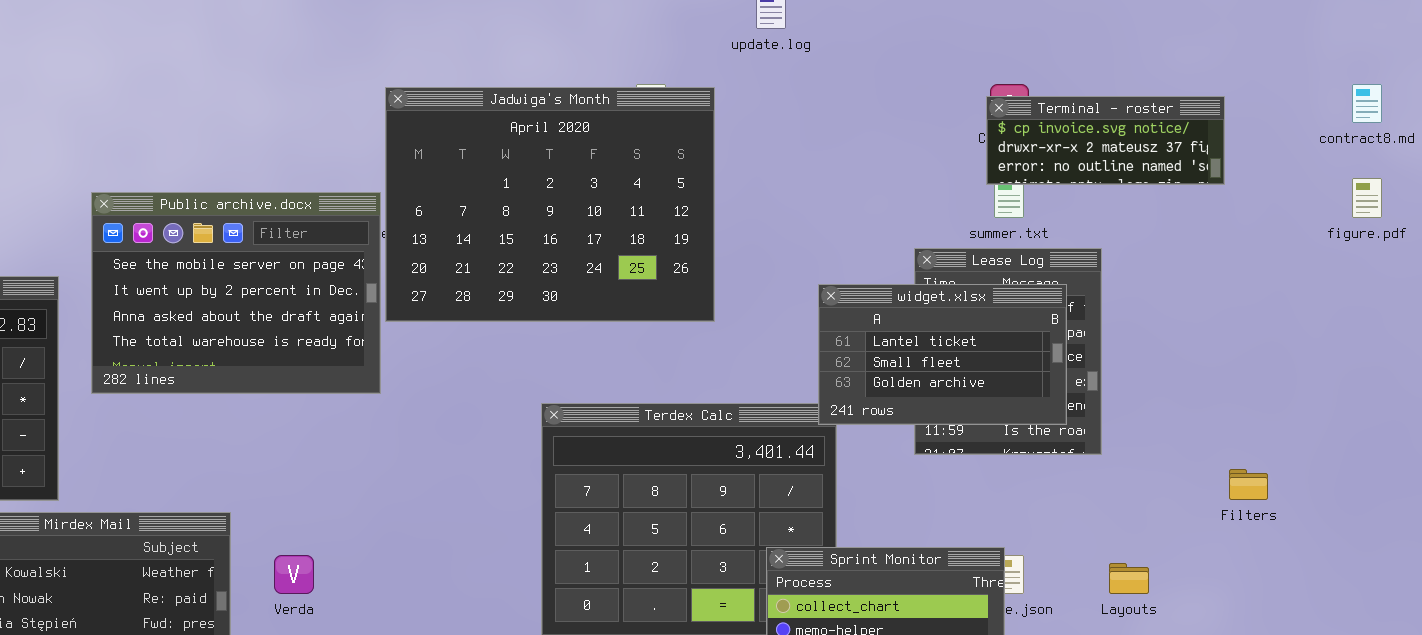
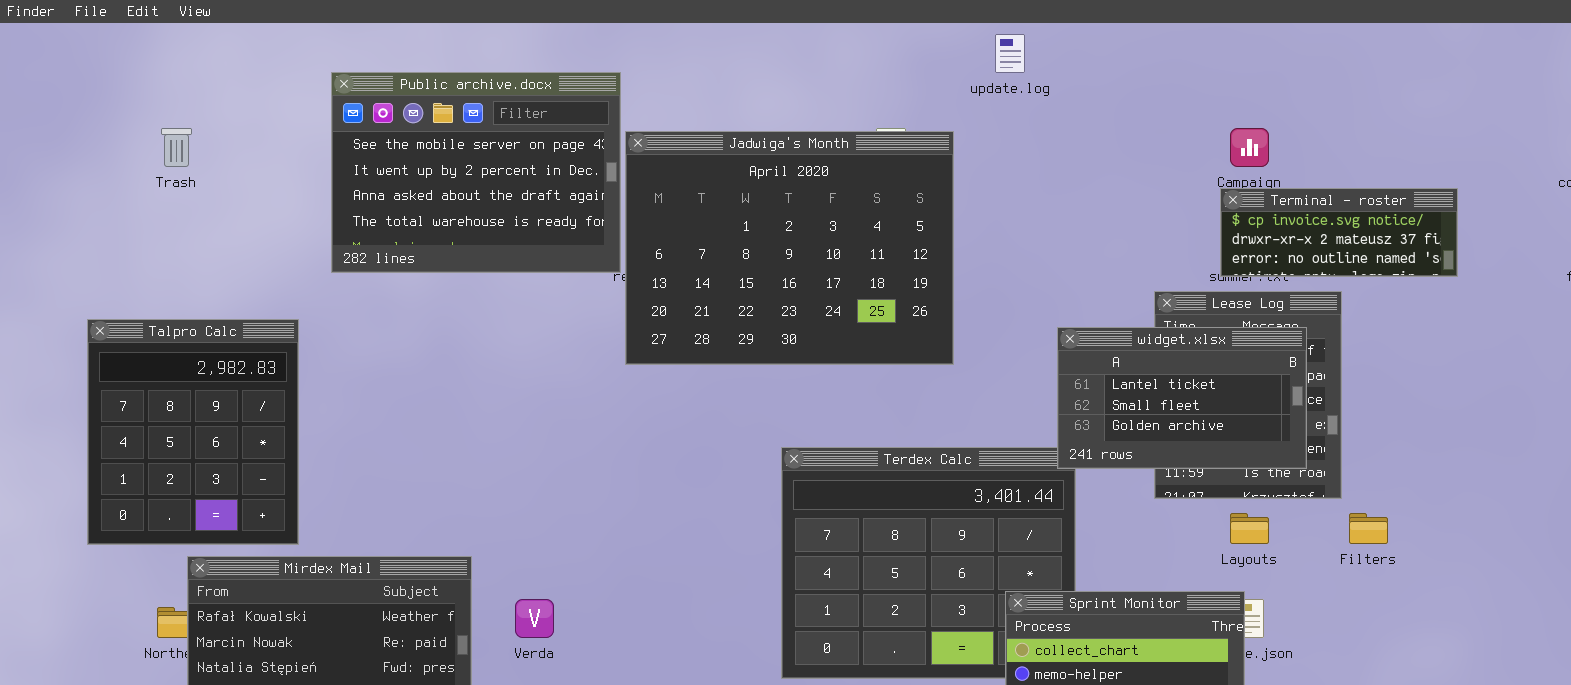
Terminal - roster: [986,96,1225,185] -> [1220,188,1458,277], moved
Public archive.docx: [91,192,381,394] -> [331,72,621,273], moved
Filters: [1229,469,1268,500] -> [1349,513,1388,544], moved
Layouts: [1109,563,1149,594] -> [1230,513,1269,544], moved

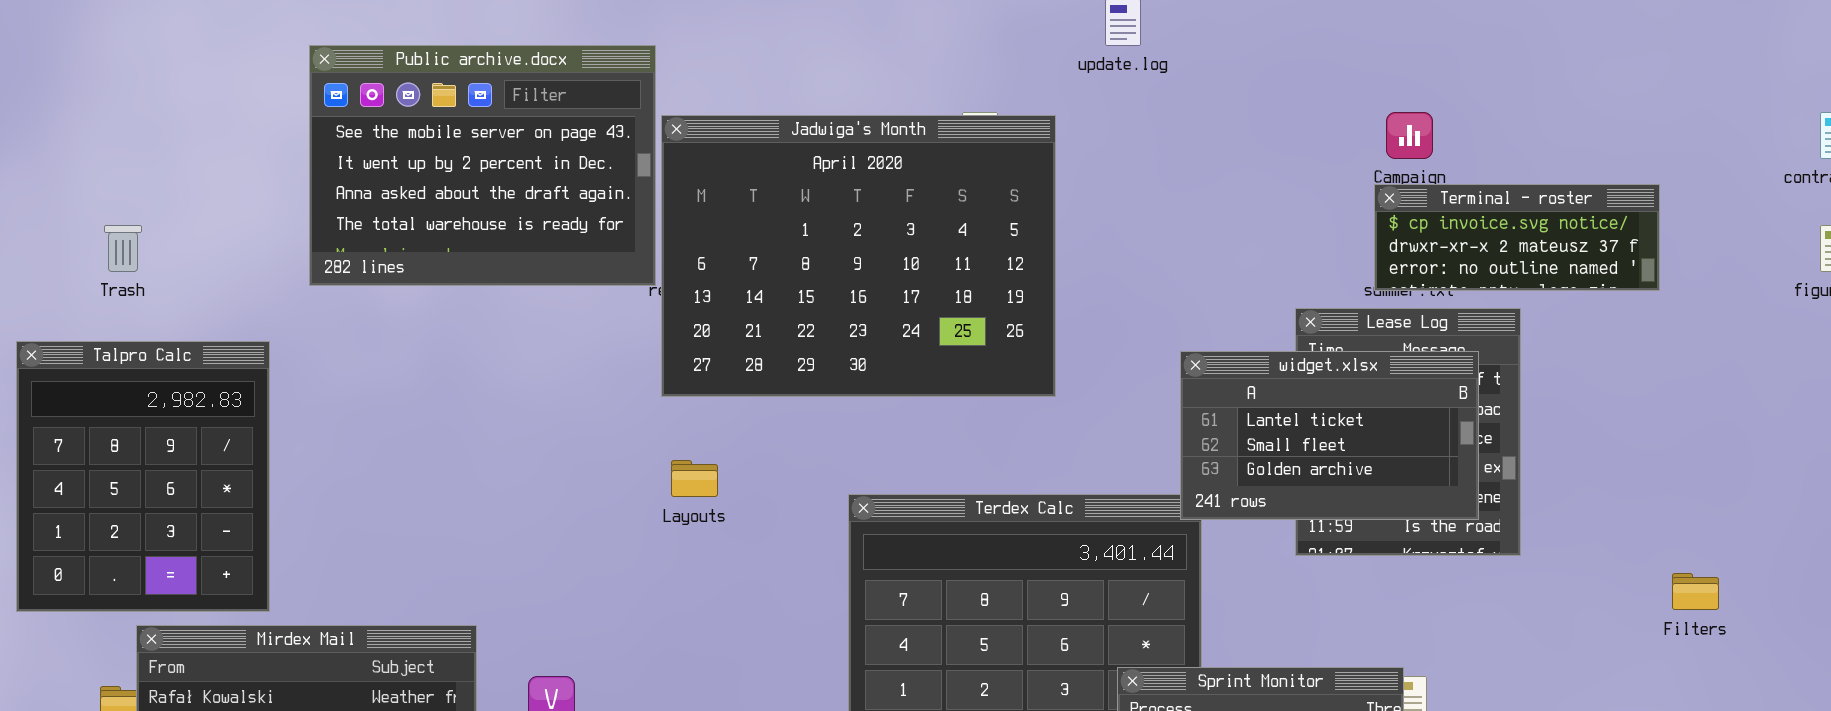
Trash: [161,128,192,167] -> [104,225,142,272], moved
Layouts: [1230,513,1269,544] -> [671,460,718,497], moved
Filters: [1349,513,1388,544] -> [1672,573,1719,610], moved

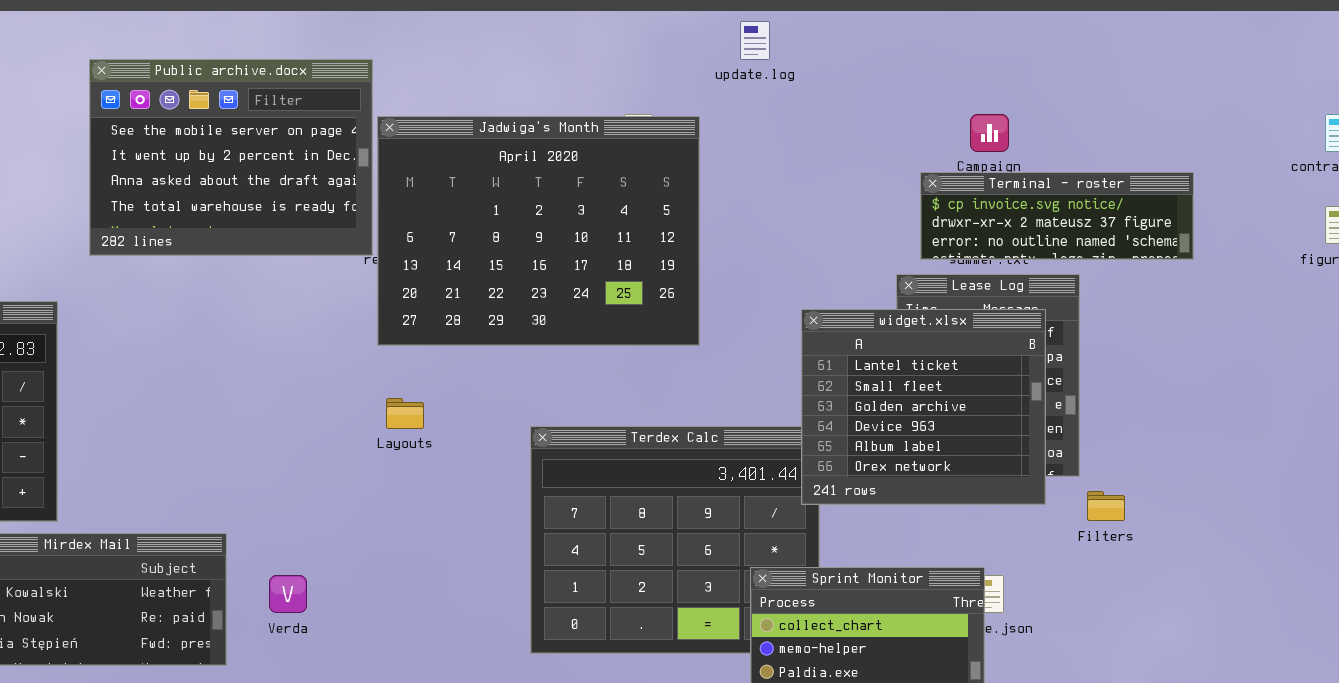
Terminal - roster: [1374,184,1660,291] -> [920,172,1194,260], resized
widget.xlsx: [1180,351,1479,520] -> [801,309,1046,505], resized
Filters: [1672,573,1719,610] -> [1087,491,1125,521], moved

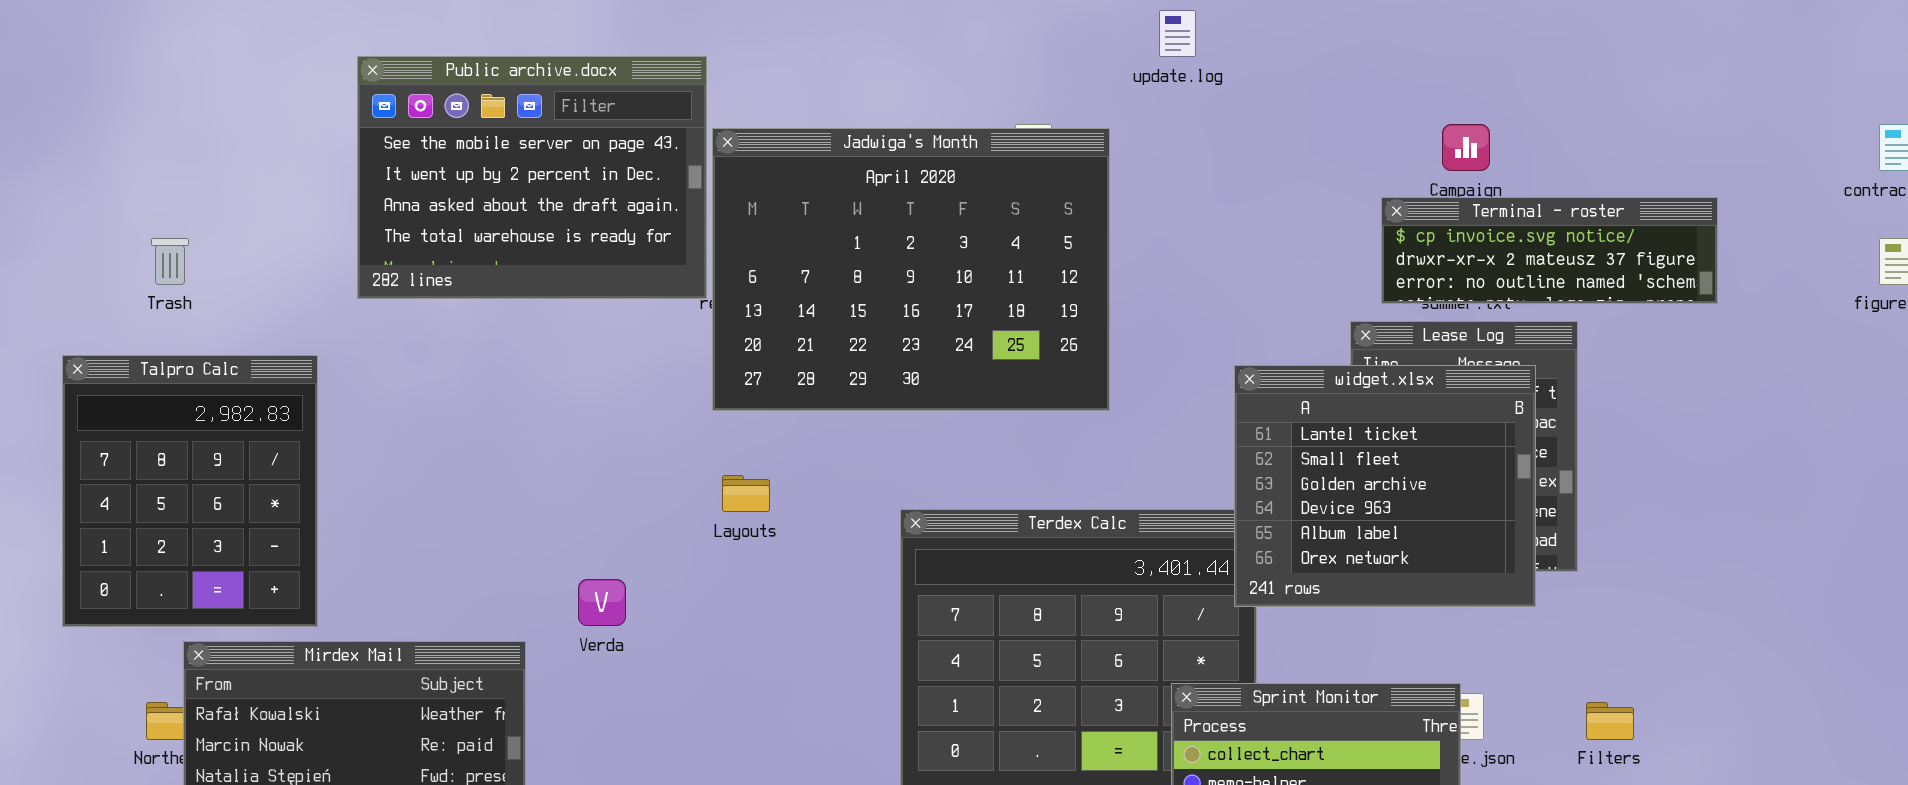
Filters: [1087,491,1125,521] -> [1586,702,1634,740], moved
Verda: [269,575,307,613] -> [578,579,626,626], moved

